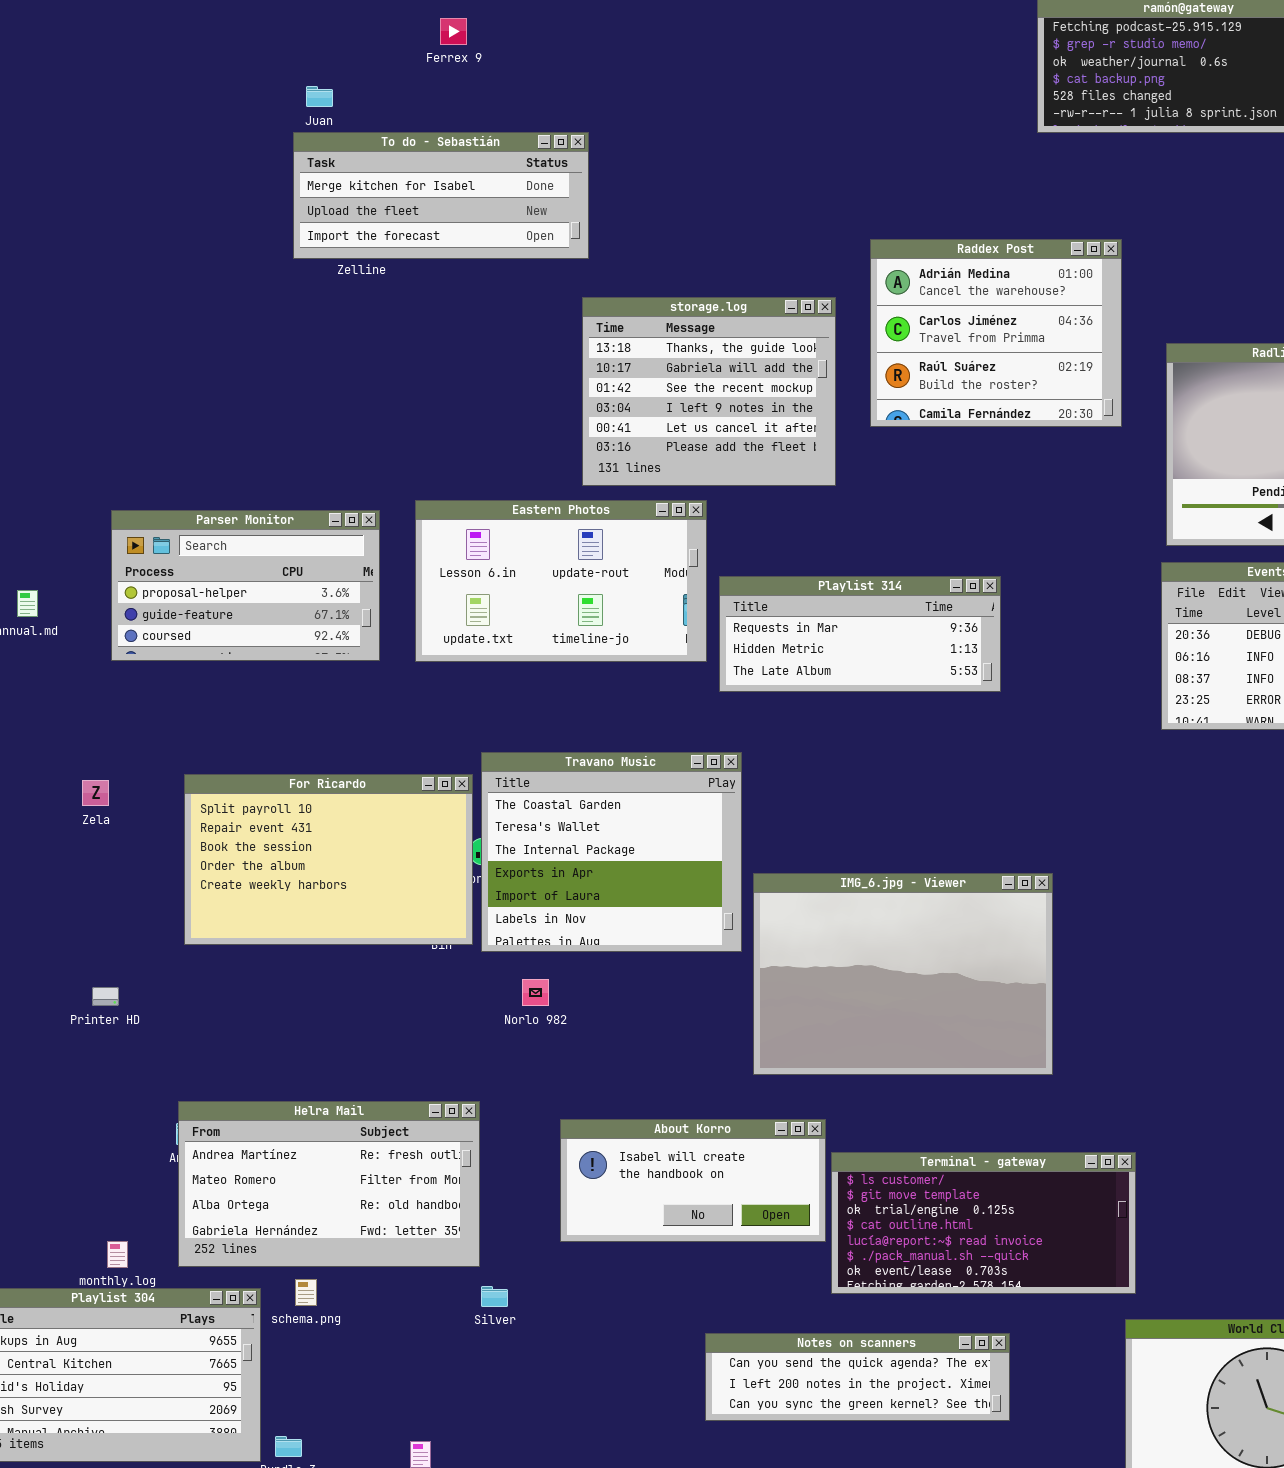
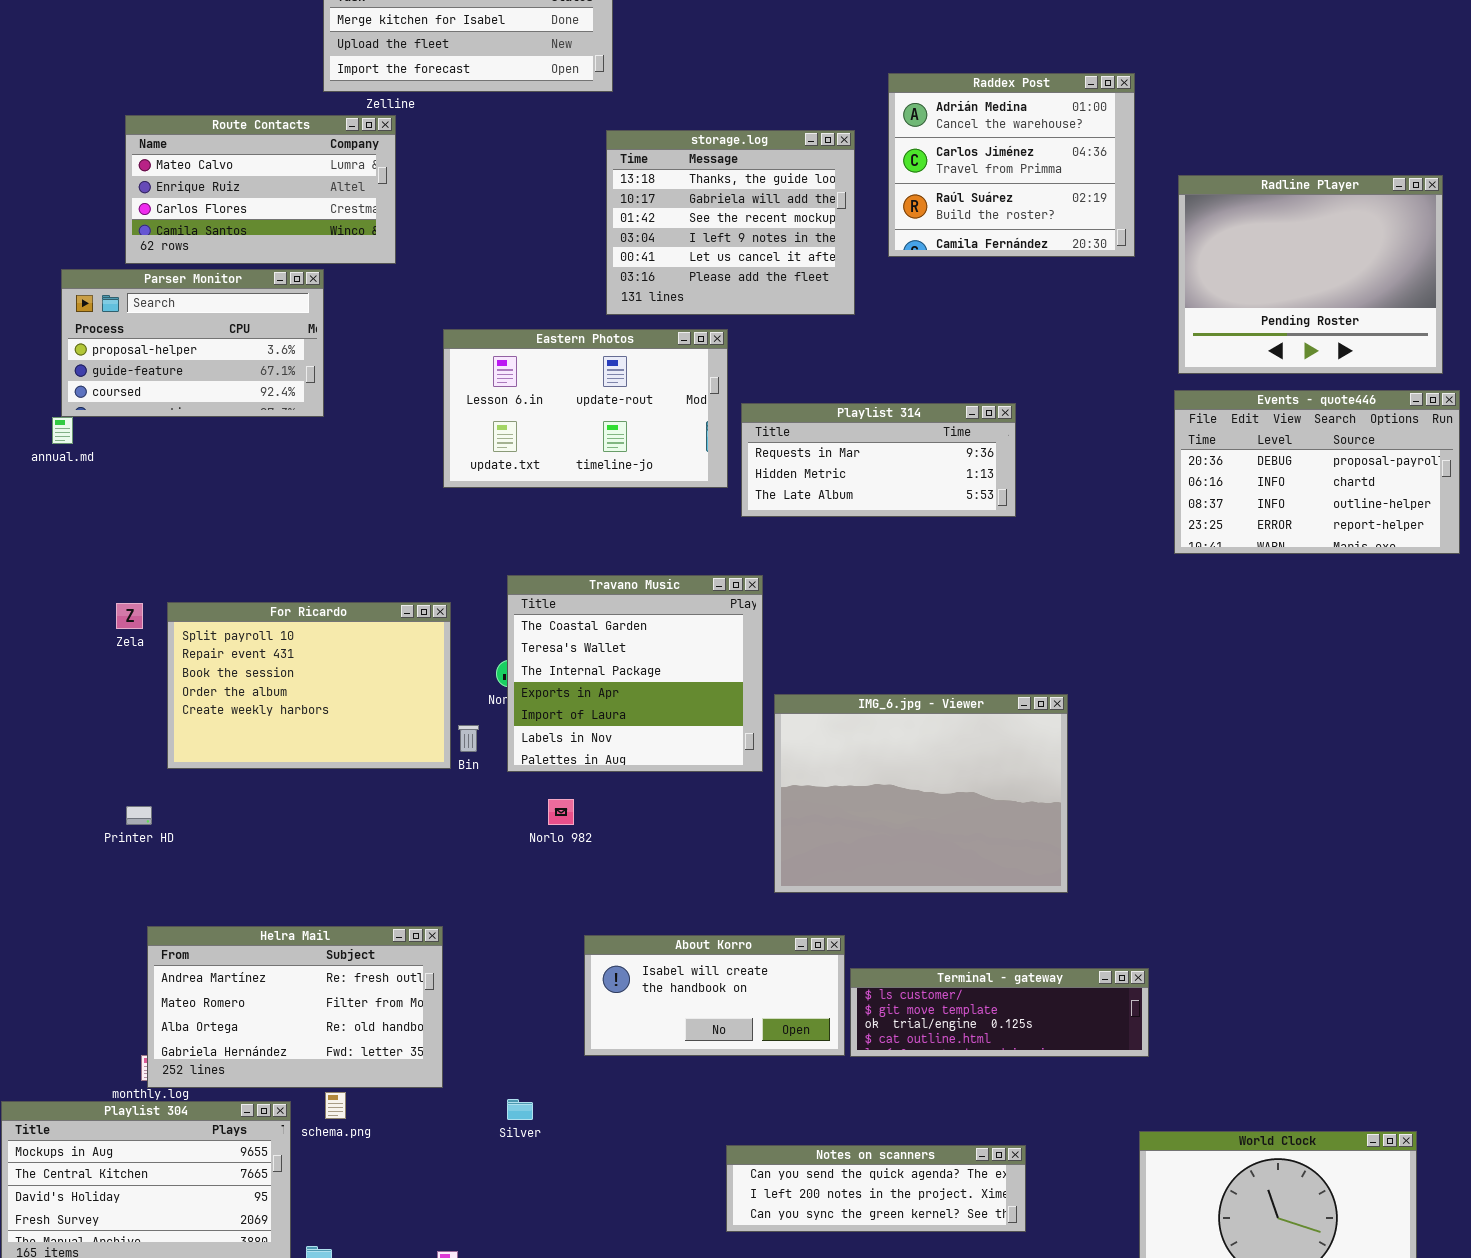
Route Contacts: none -> [125,115,396,264], opened
Parser Monitor: [111,510,380,661] -> [61,269,324,417], moved
For Ricardo: [184,774,473,945] -> [167,602,451,769], moved
Helra Mail: [178,1101,480,1267] -> [147,926,443,1088], moved
Terminal - gateway: [831,1152,1136,1294] -> [850,968,1149,1057], resized

